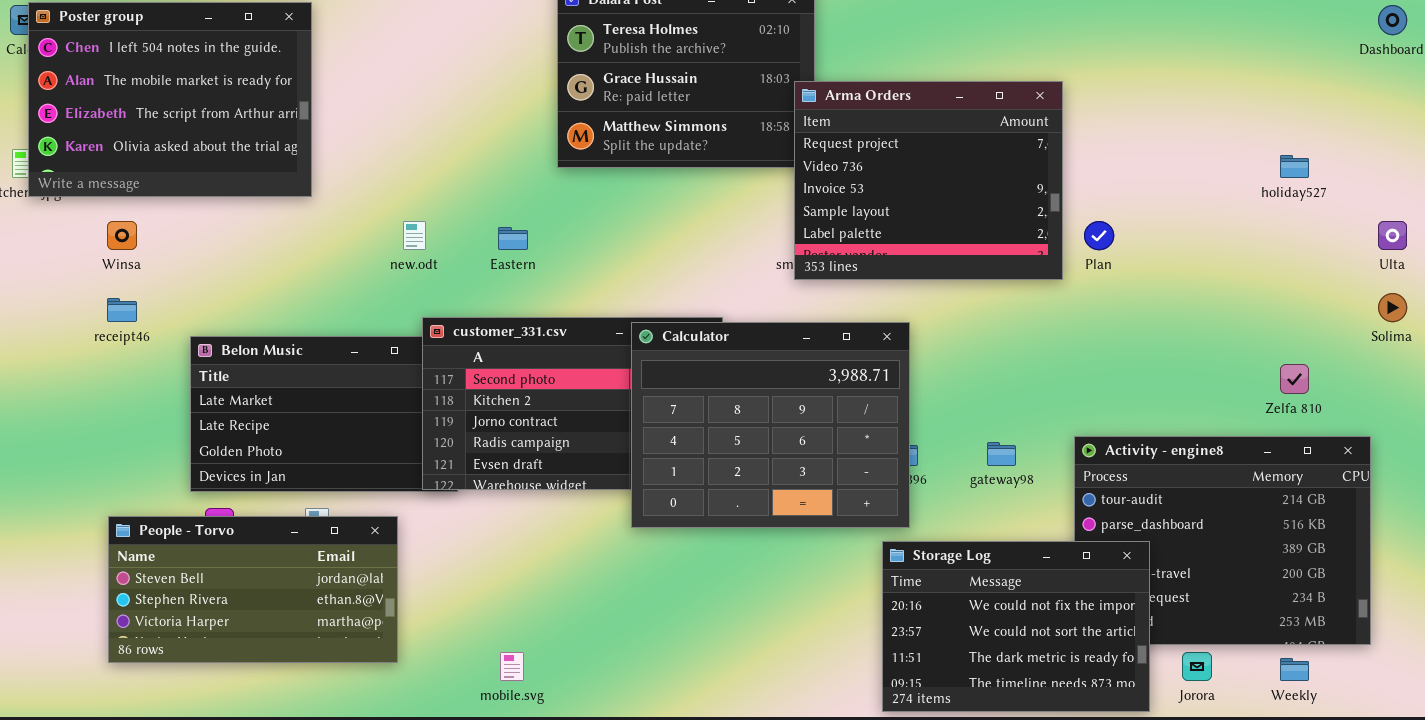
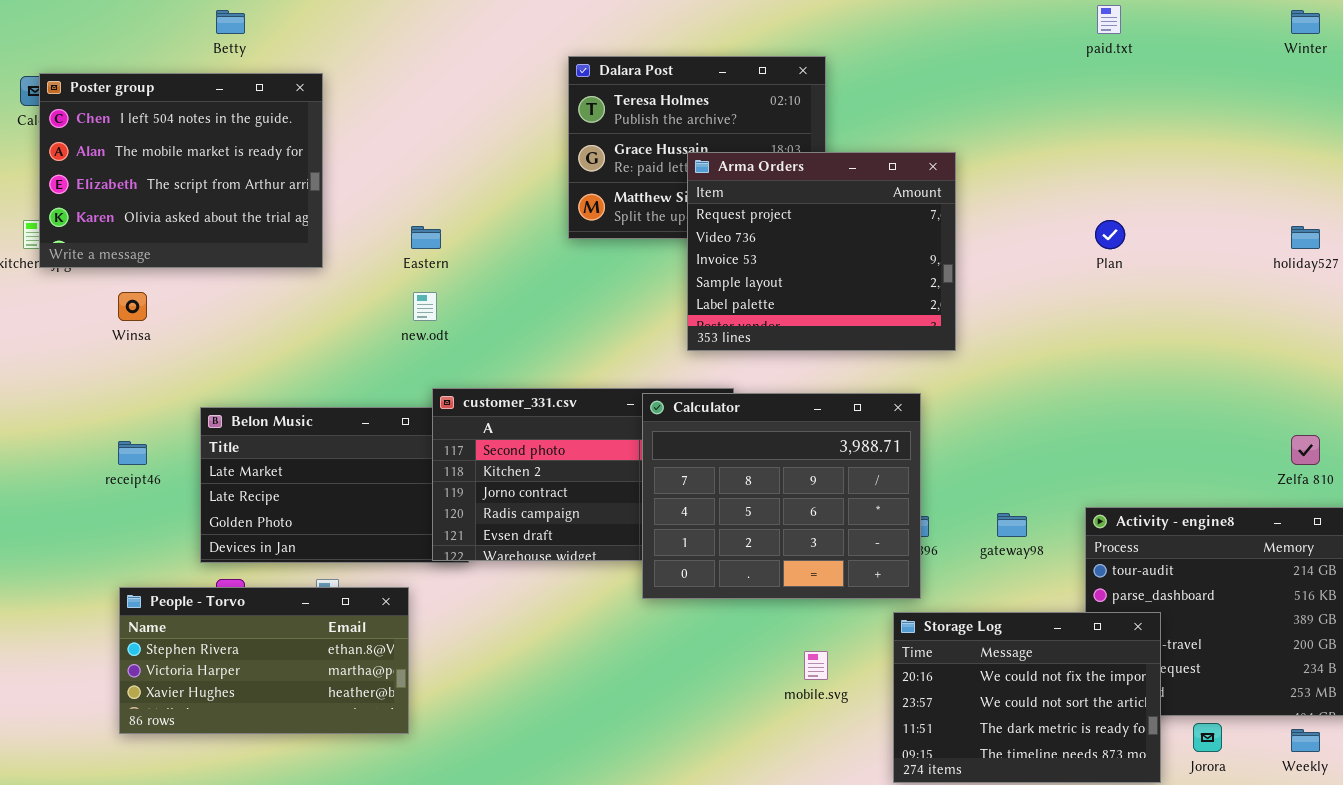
Arma Orders: [794,81,1063,280] -> [687,152,956,351], moved
Plan: [1084,221,1114,250] -> [1095,220,1125,249], moved
Eastern: [498,227,528,250] -> [411,226,441,249], moved
receipt46: [107,298,137,322] -> [118,441,147,465], moved
People - Torvo: [108,516,398,663] -> [119,587,409,734], scrolled down 1 row
mobile.svg: [500,652,524,681] -> [804,651,828,680], moved

